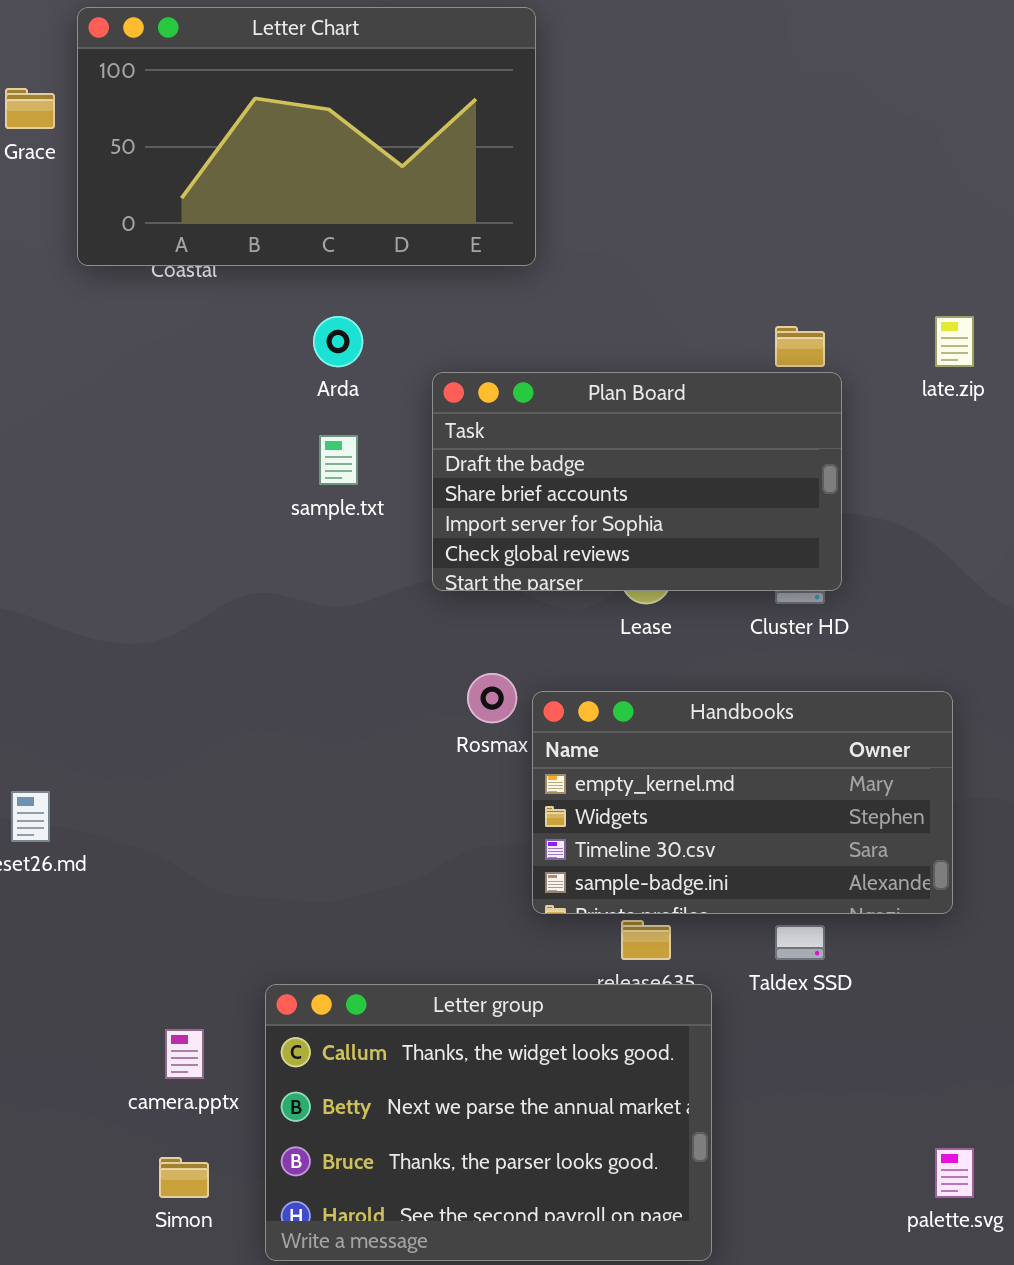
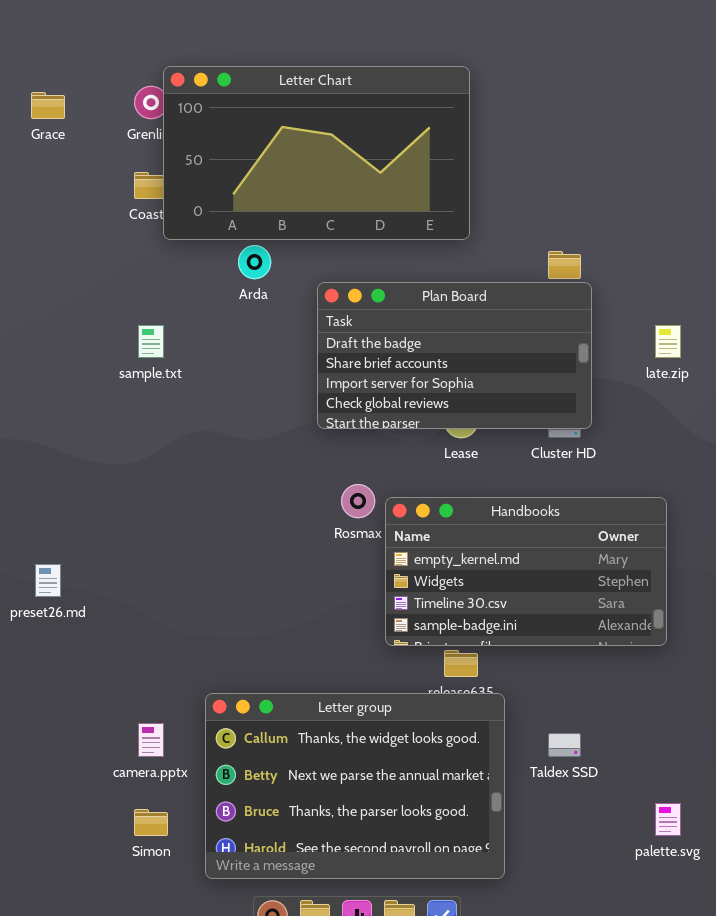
Letter Chart: [77,7,536,266] -> [163,66,470,240], moved
late.zip: [935,316,974,367] -> [655,325,681,358], moved
sample.txt: [319,435,358,485] -> [138,325,164,358], moved
Taldex SSD: [775,925,825,960] -> [548,733,581,757], moved

